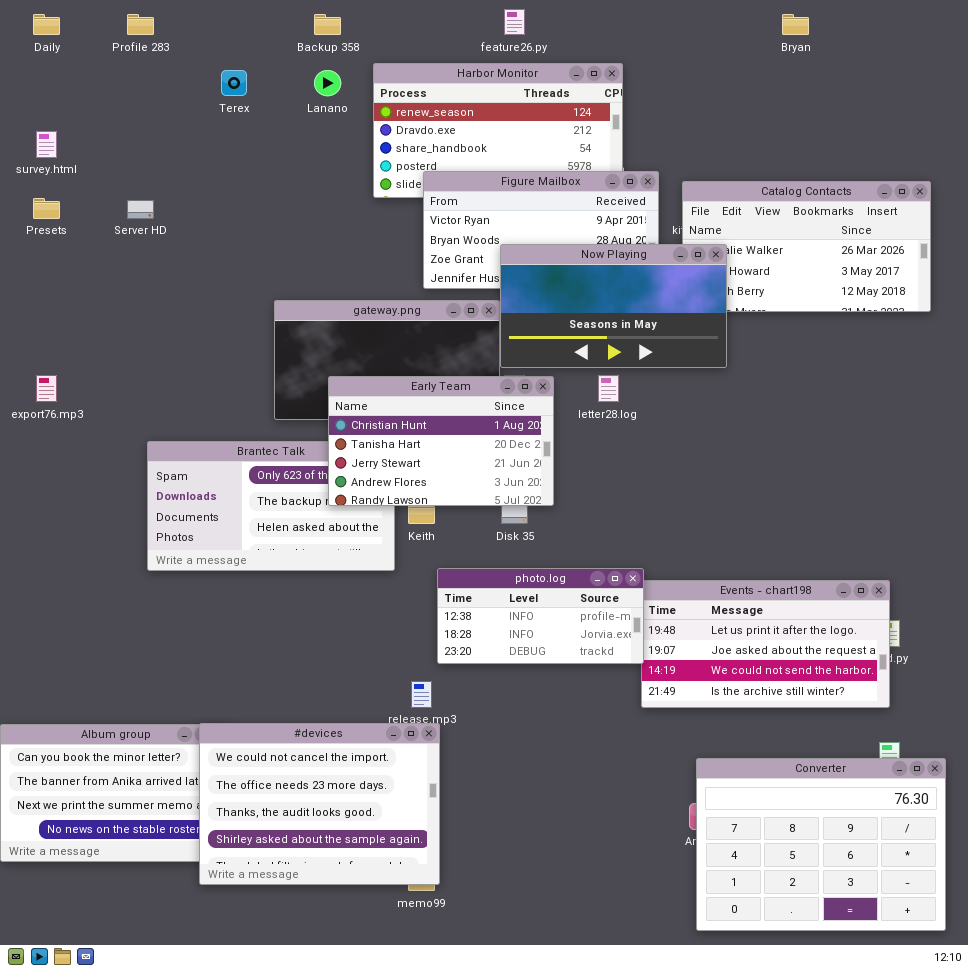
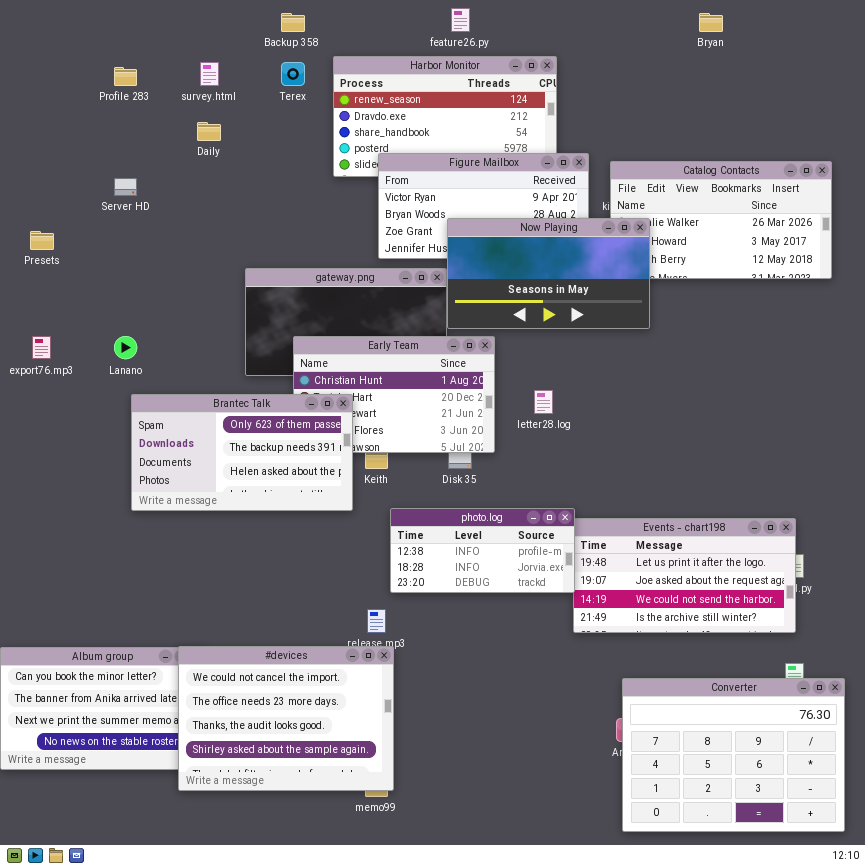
Daily: [33,14,60,35] -> [197,122,221,141], moved
Profile 283: [127,14,154,35] -> [114,67,137,86], moved
Terex: [221,70,247,96] -> [281,62,305,86], moved
Lanano: [314,70,341,96] -> [114,336,137,359], moved
survey.html: [36,131,57,158] -> [200,62,219,86], moved
Presets: [33,198,60,219] -> [30,231,54,250], moved
letter28.log: [598,375,619,402] -> [534,390,553,414], moved
Brantec Talk: [147,441,395,571] -> [131,394,353,511], raised

